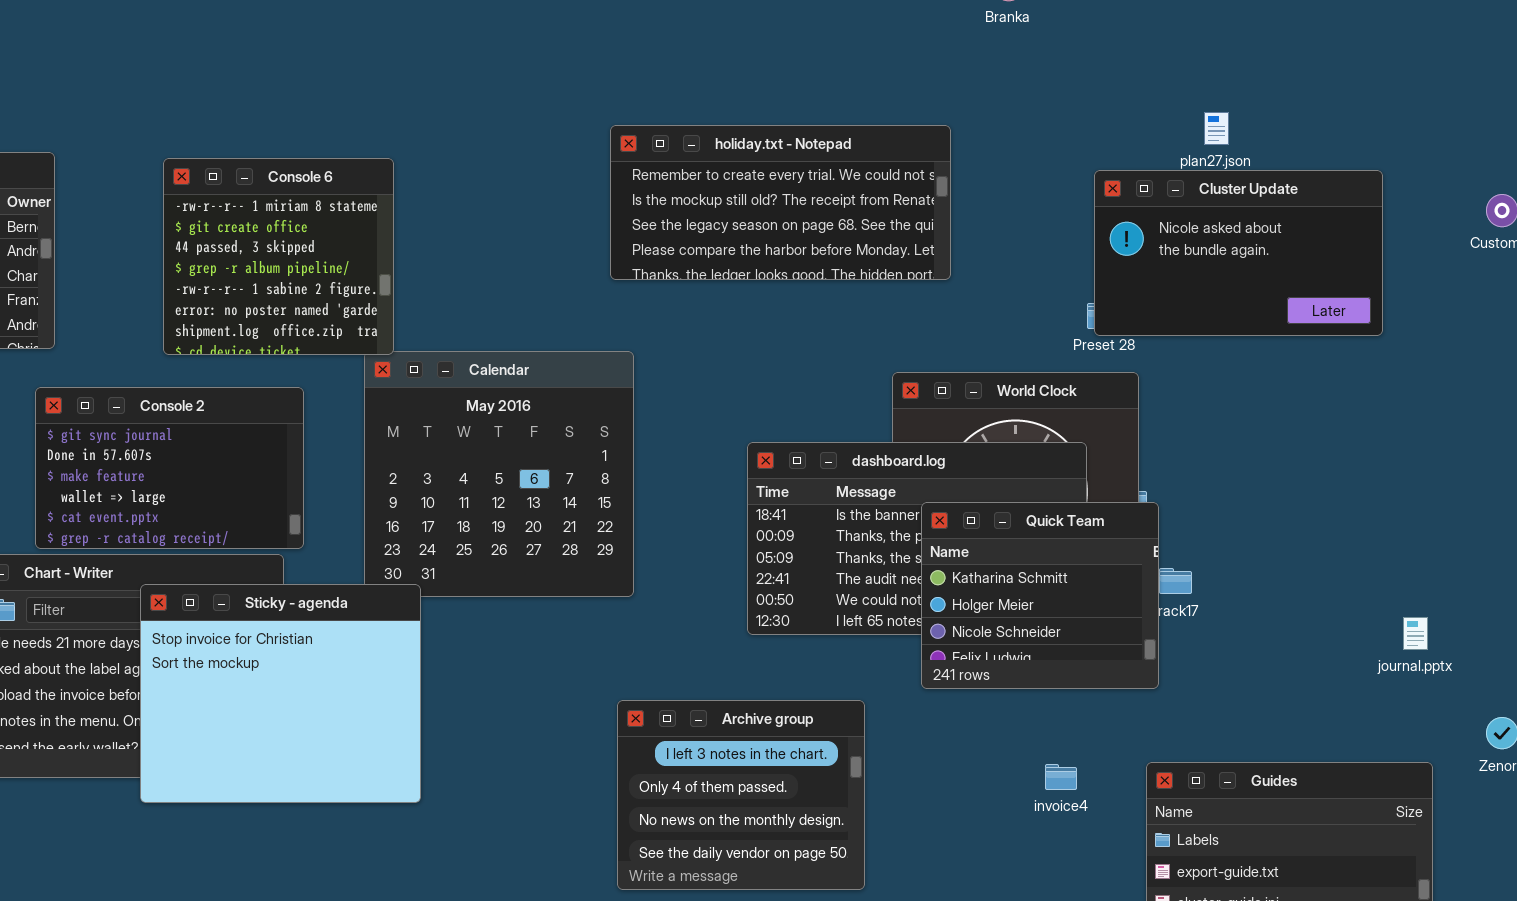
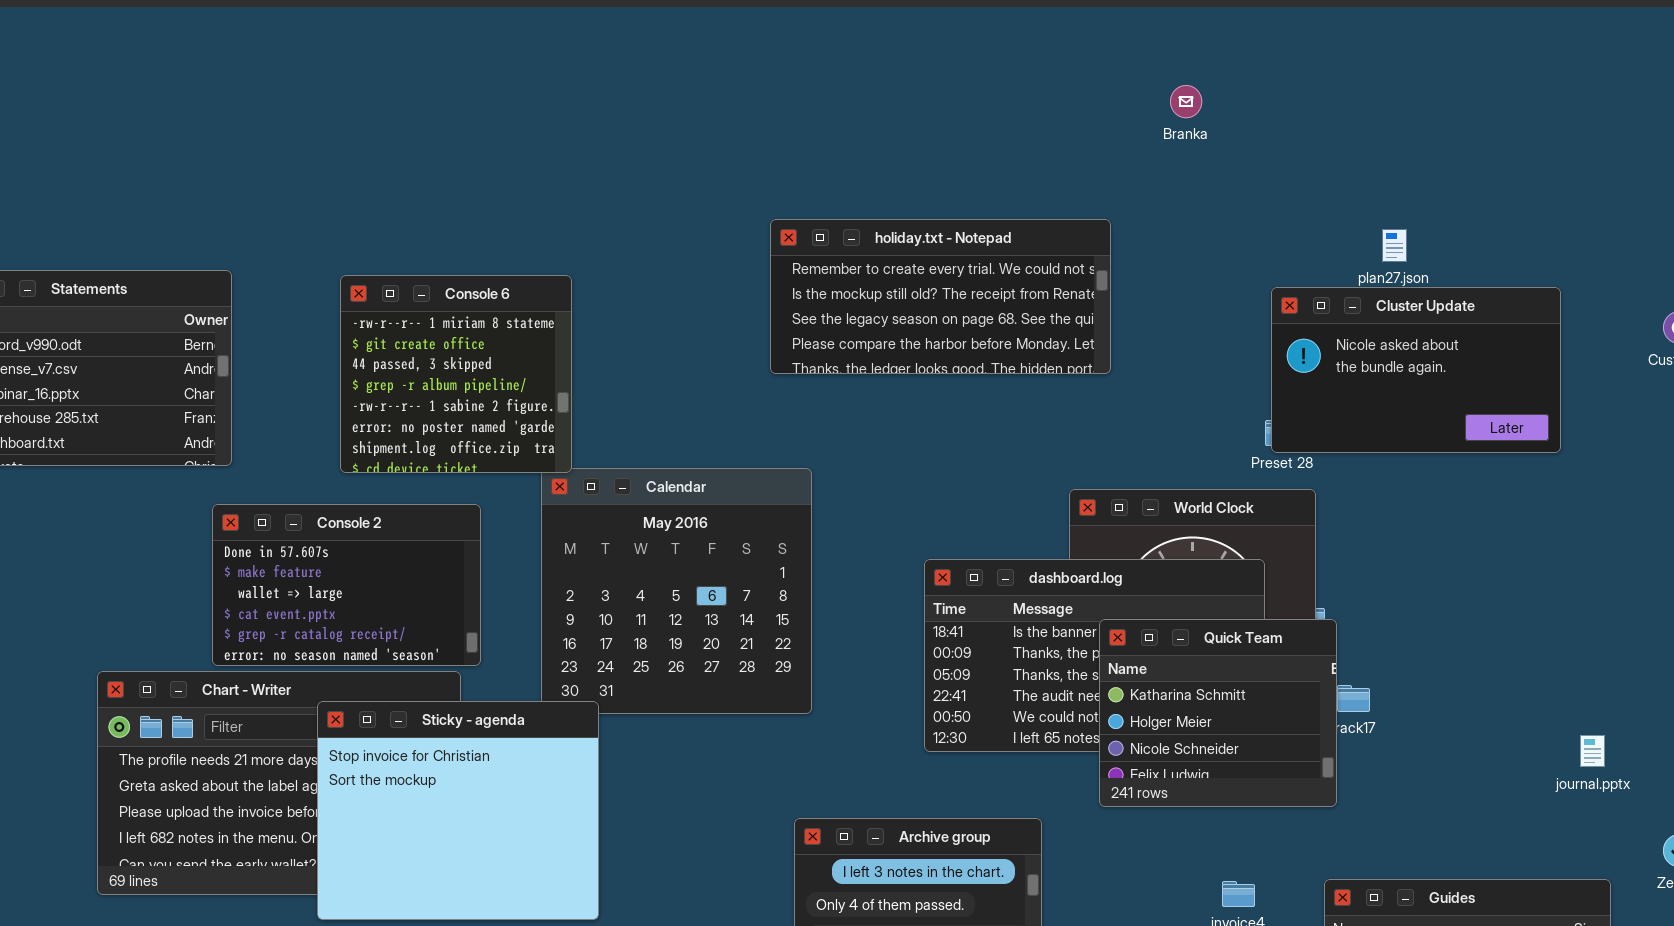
holiday.txt - Notepad: [610,125,951,280] -> [770,219,1111,374], moved
Console 2: [35,387,304,549] -> [212,504,481,666], scrolled down 1 row

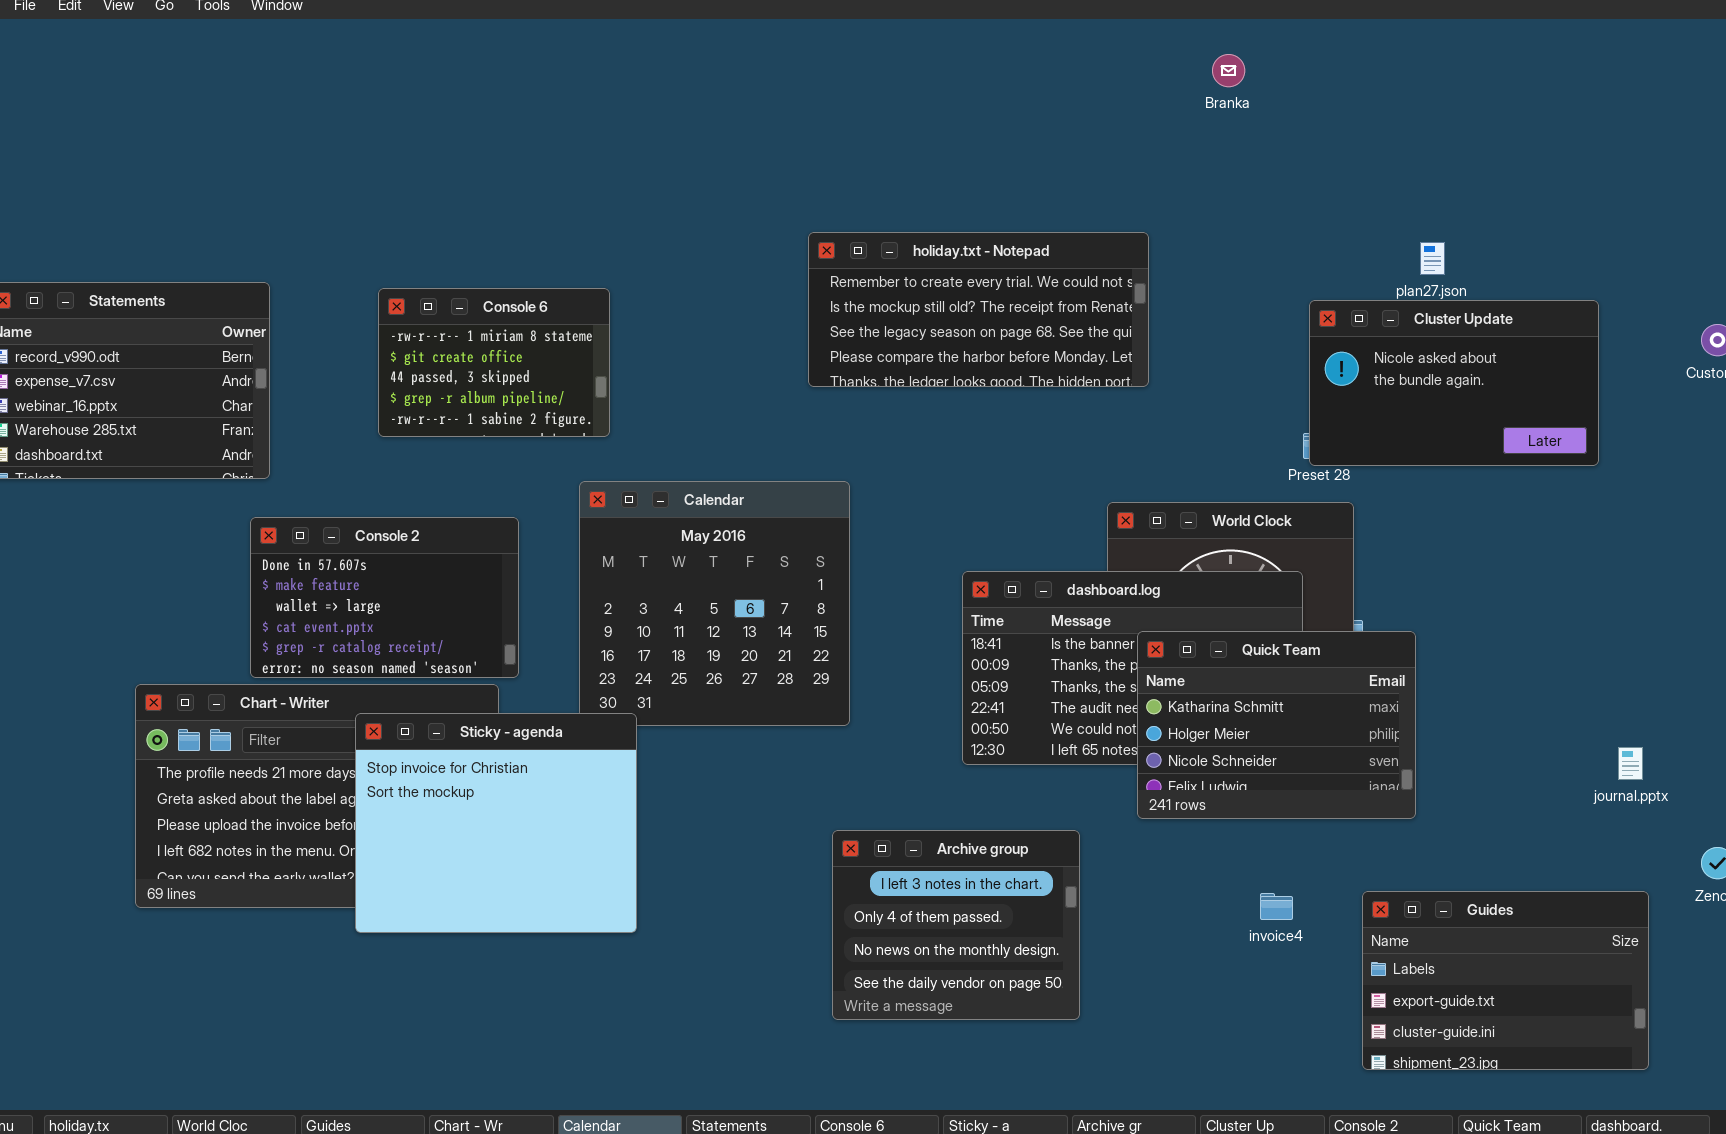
Branka: [1170,85,1202,118] -> [1212,54,1245,87], moved
Console 6: [340,275,572,473] -> [378,288,610,437], resized
Quick Team: [1099,619,1337,807] -> [1137,631,1416,819], resized

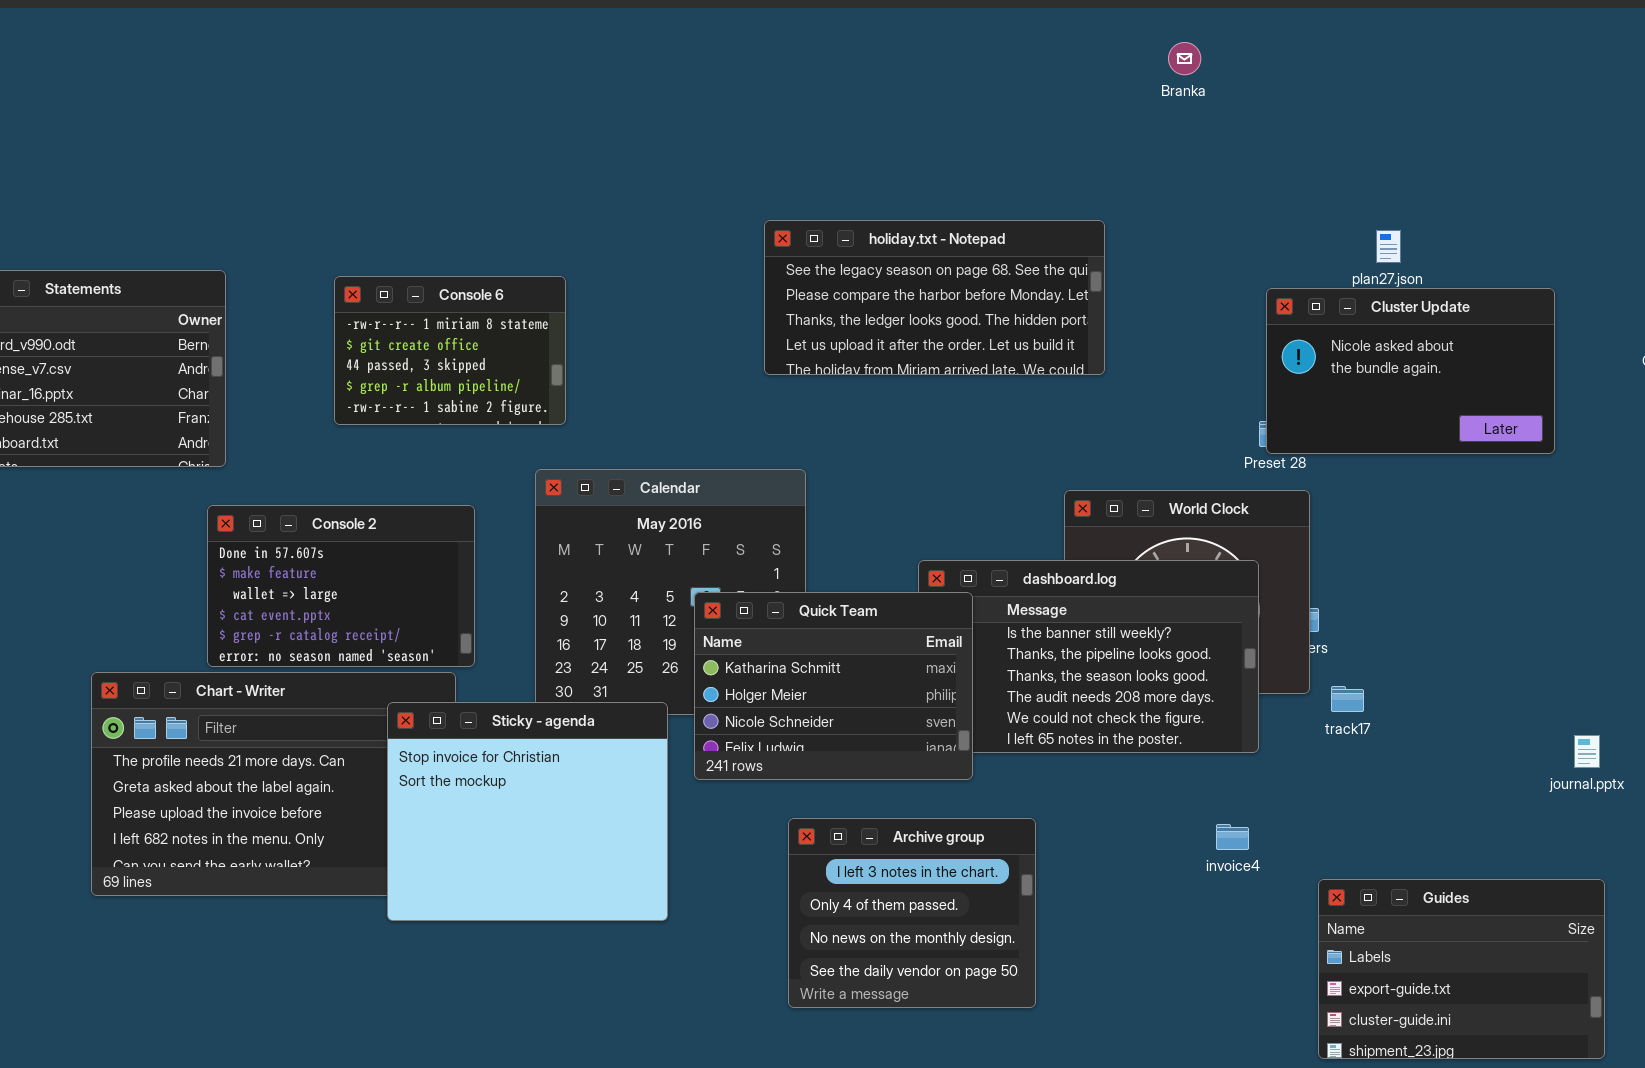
holiday.txt - Notepad: [808,232,1149,387] -> [764,220,1105,375], scrolled down 2 rows
Quick Team: [1137,631,1416,819] -> [694,592,973,780], moved
Sticky - agenda: [355,713,637,933] -> [387,702,668,921], moved
invoice4: [1260,893,1293,920] -> [1216,824,1249,850], moved

